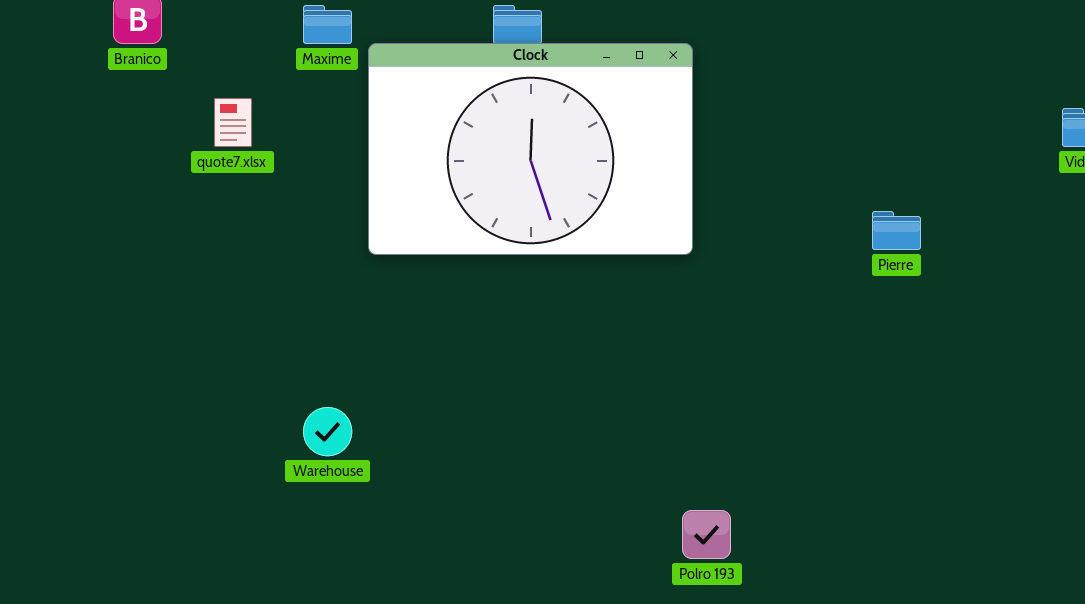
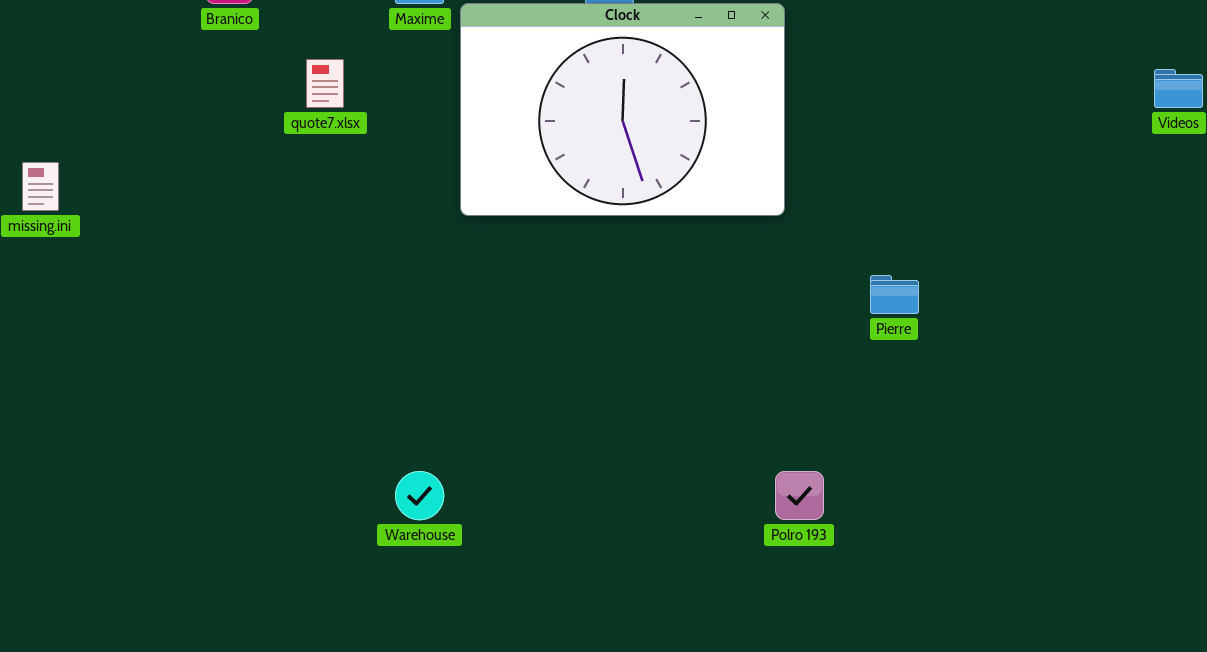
Pierre: [872,211,921,250] -> [870,275,919,314], moved
Warehouse: [303,407,352,456] -> [395,471,444,520], moved

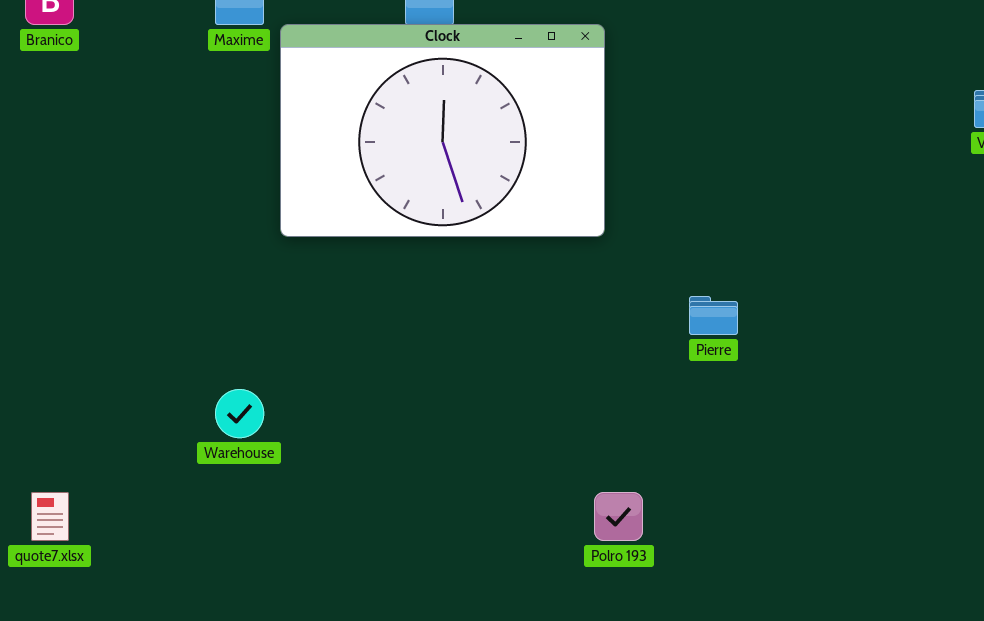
quote7.xlsx: [306,59,344,108] -> [31,492,69,541], moved
Warehouse: [395,471,444,520] -> [215,389,264,438], moved

